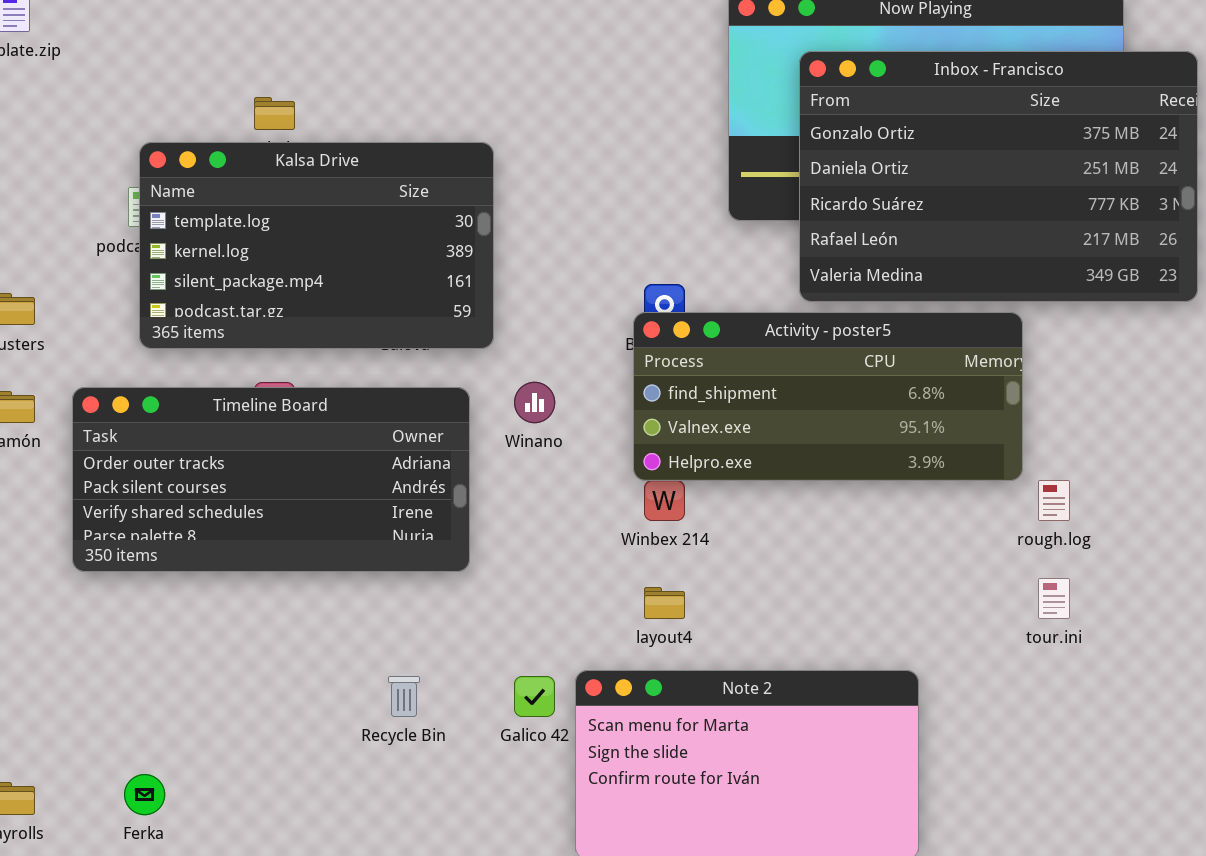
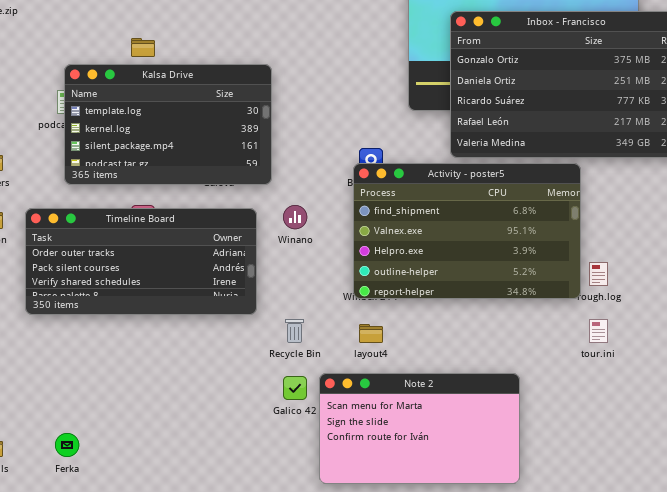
Activity - poster5: [633,312,1023,481] -> [353,163,581,299], resized
Recycle Bin: [388,676,420,717] -> [285,319,304,343], moved

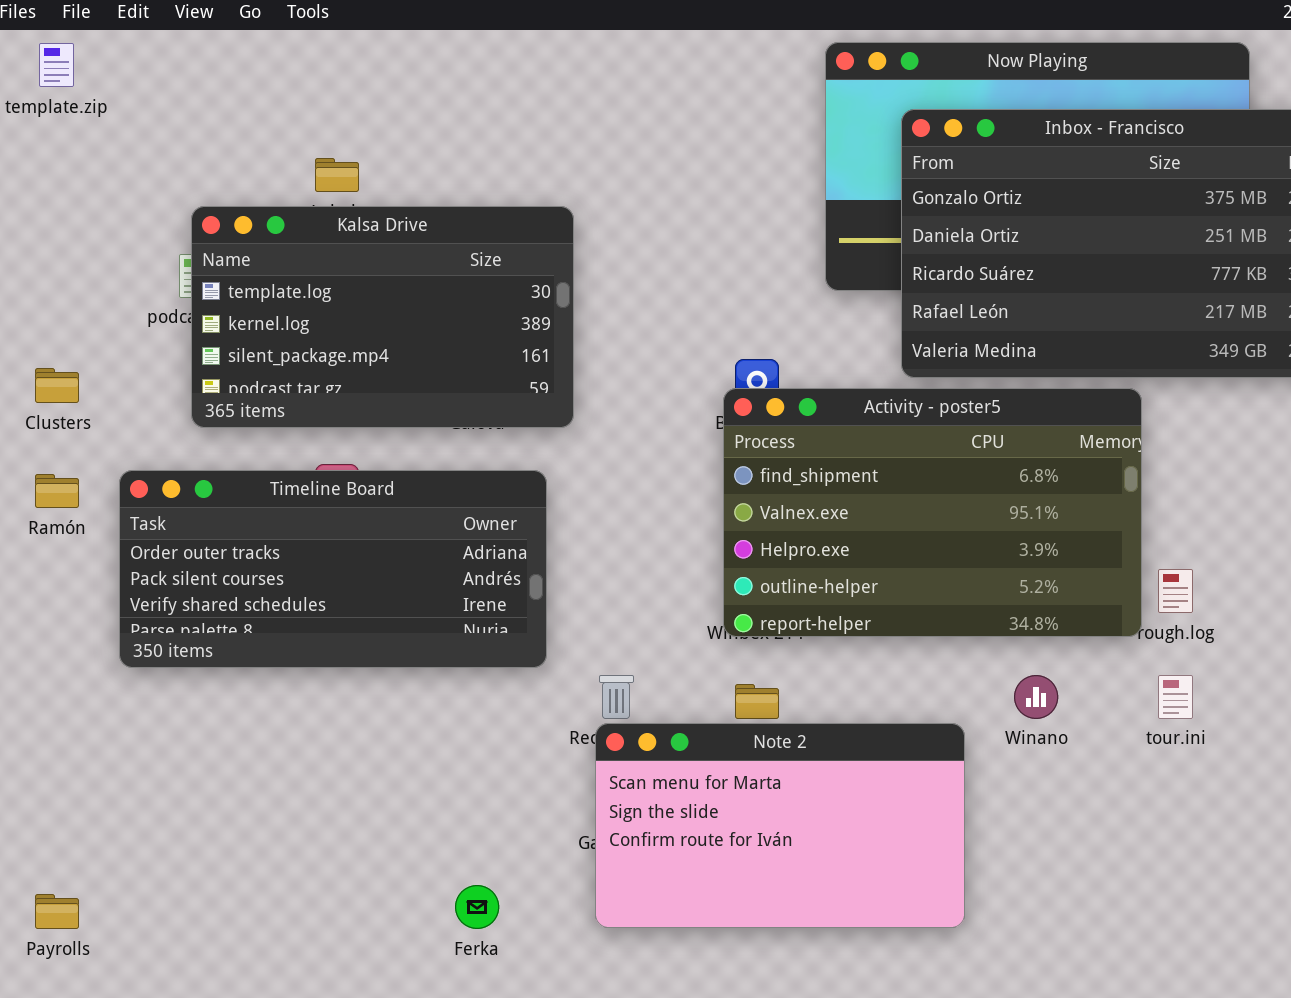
Winano: [283,205,307,229] -> [1014,675,1058,719], moved
Note 2: [319,373,520,484] -> [595,723,965,928], moved
Ferka: [55,433,79,457] -> [455,885,499,929], moved

